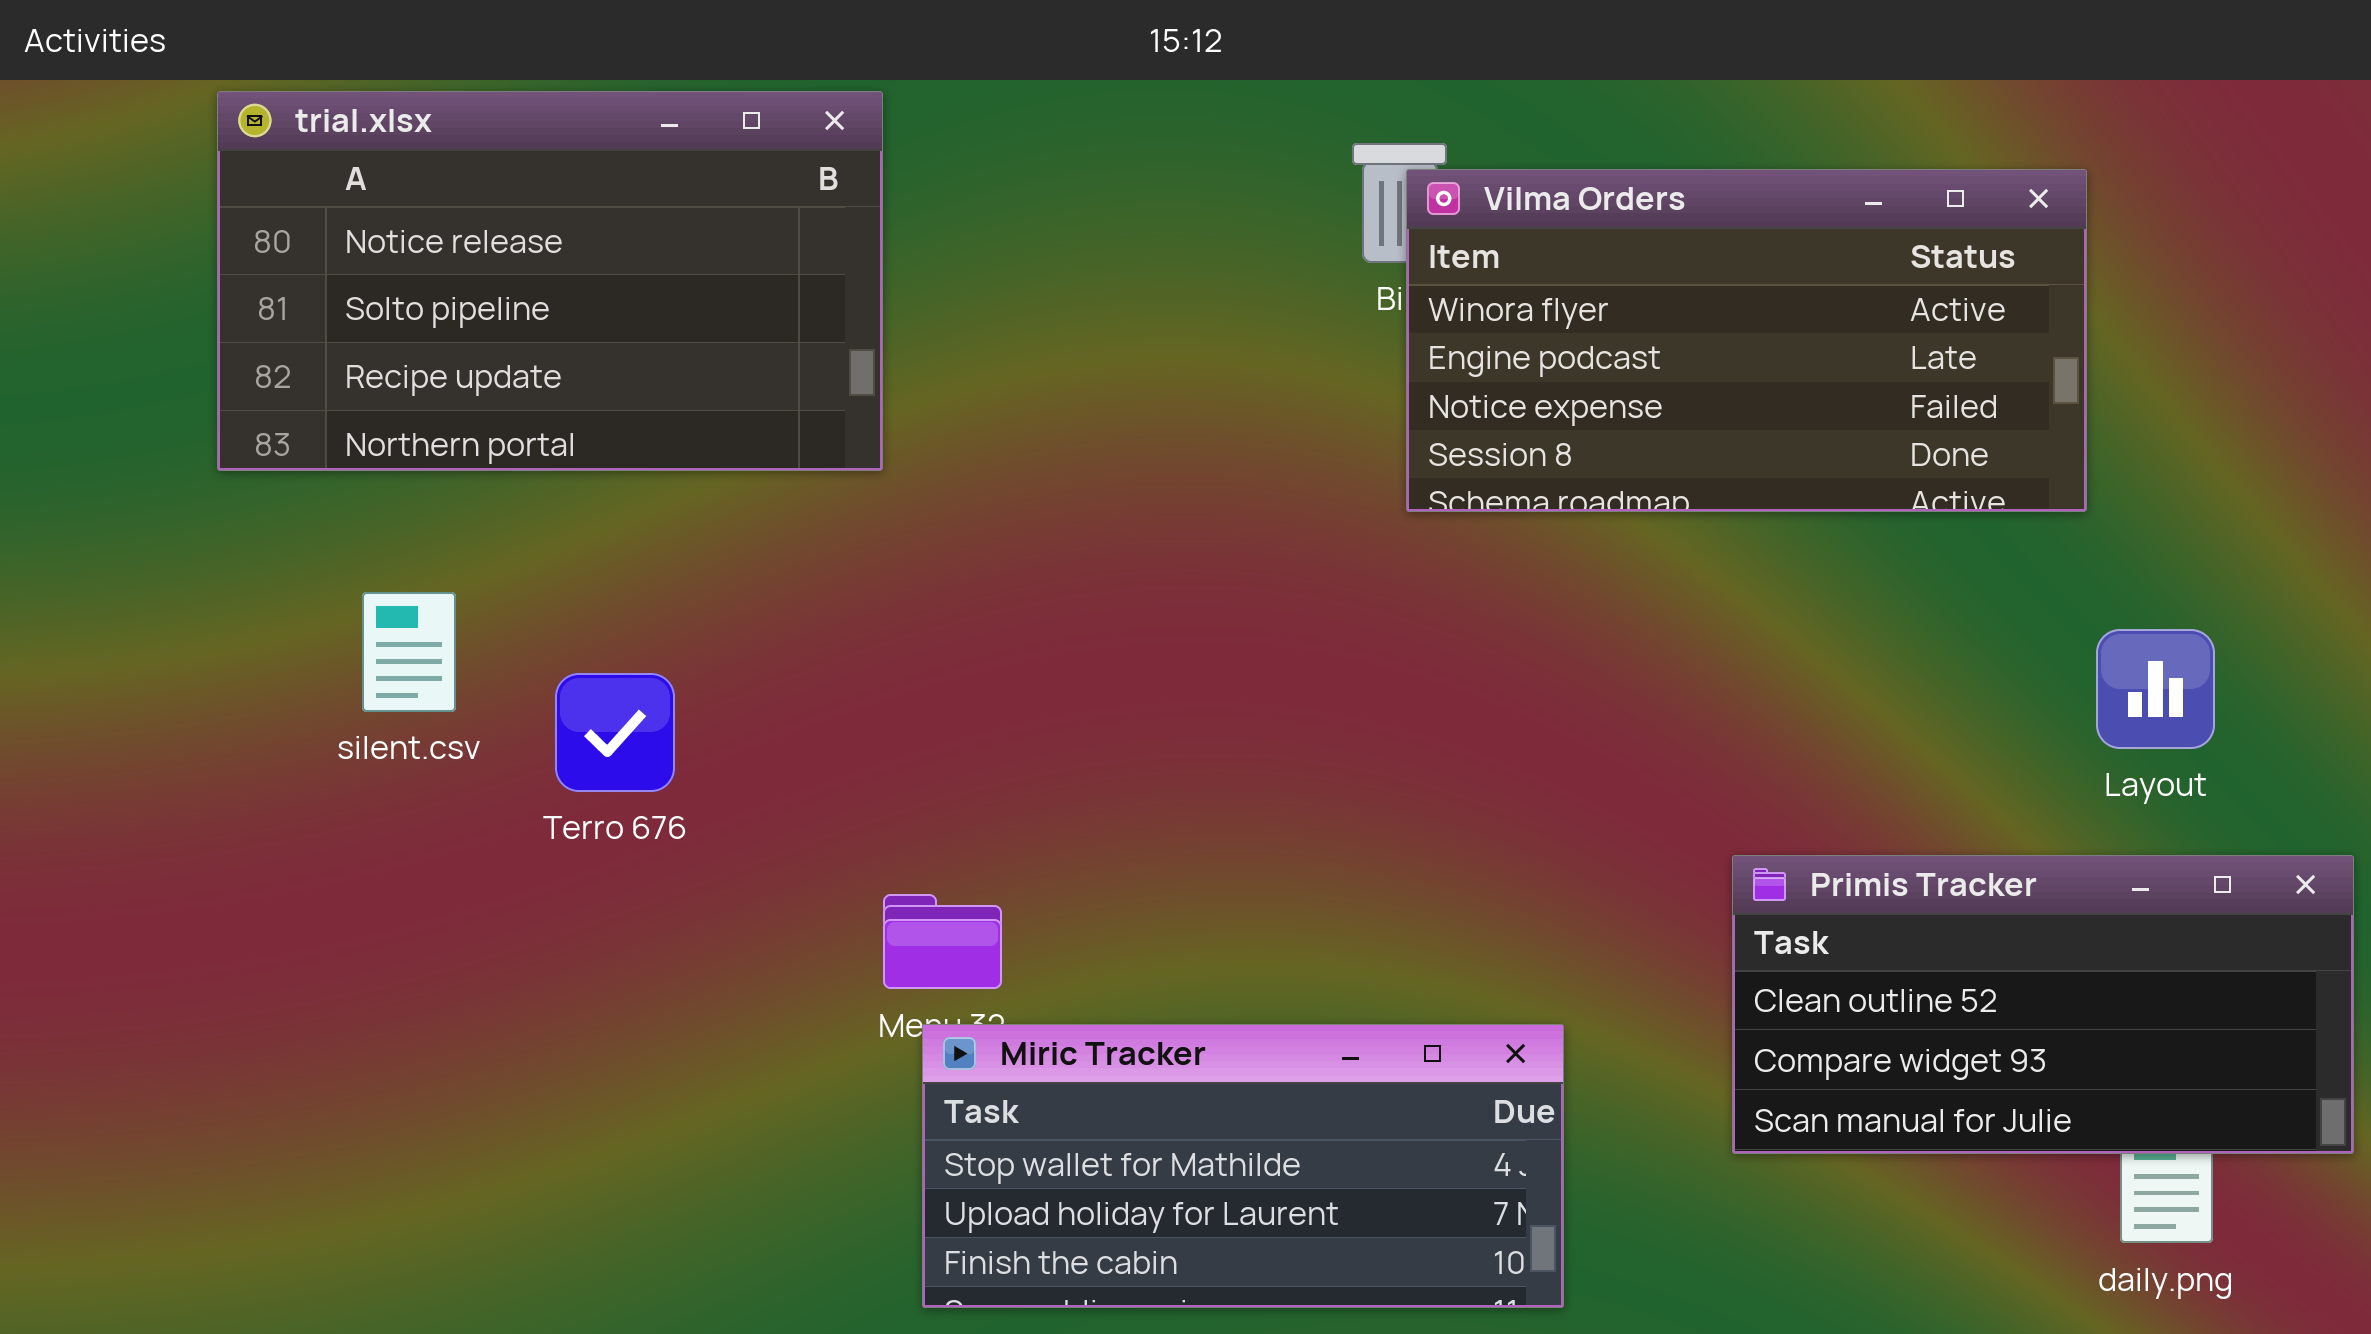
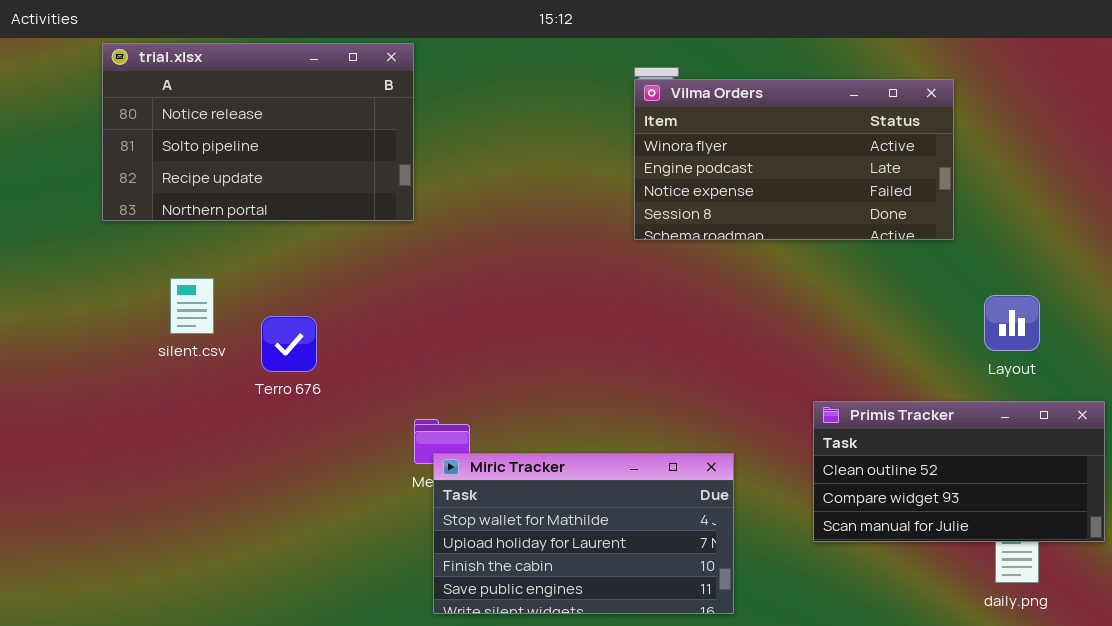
Vilma Orders: [1406,169,2087,512] -> [634,79,954,240], moved
Miric Tracker: [922,1024,1564,1308] -> [433,453,734,614], resized

